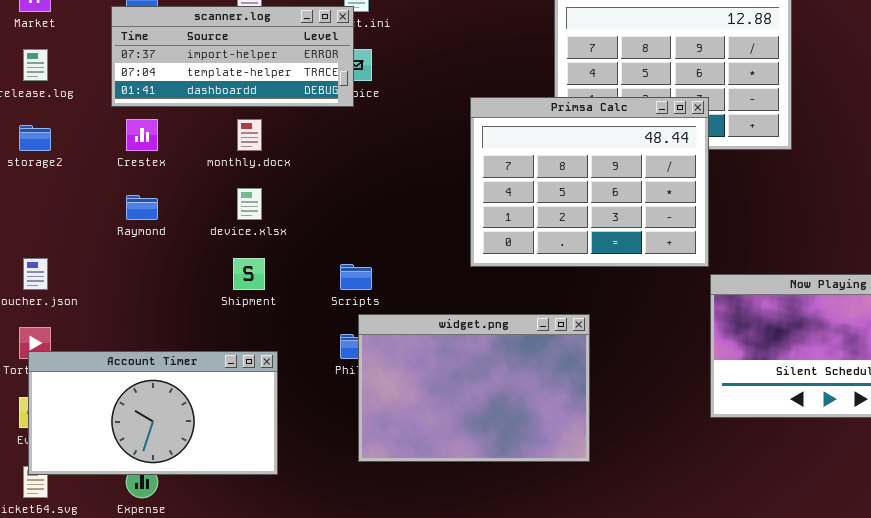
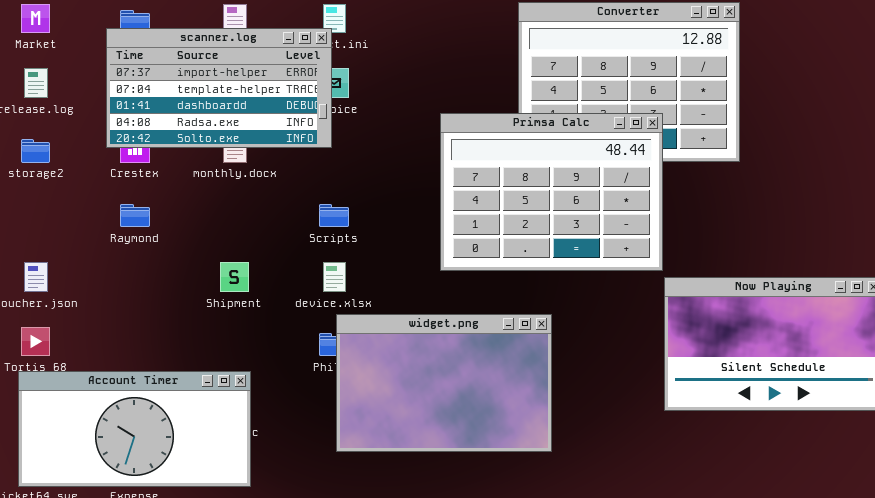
scanner.log: [111,6,354,107] -> [106,28,332,148], resized
device.xlsx: [237,188,262,220] -> [323,262,346,292], moved
Scripts: [340,264,372,290] -> [319,204,349,227], moved
Account Timer: [28,351,278,475] -> [18,371,251,487], moved

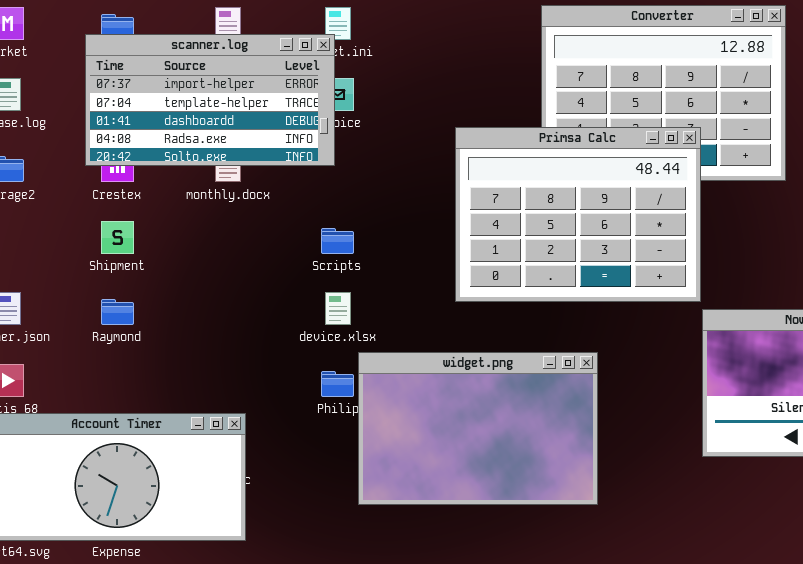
Raymond: [120,204,150,227] -> [101,299,134,325], moved
Shipment: [220,262,249,292] -> [101,221,134,254], moved
widget.png: [336,314,552,452] -> [358,352,598,505], moved

